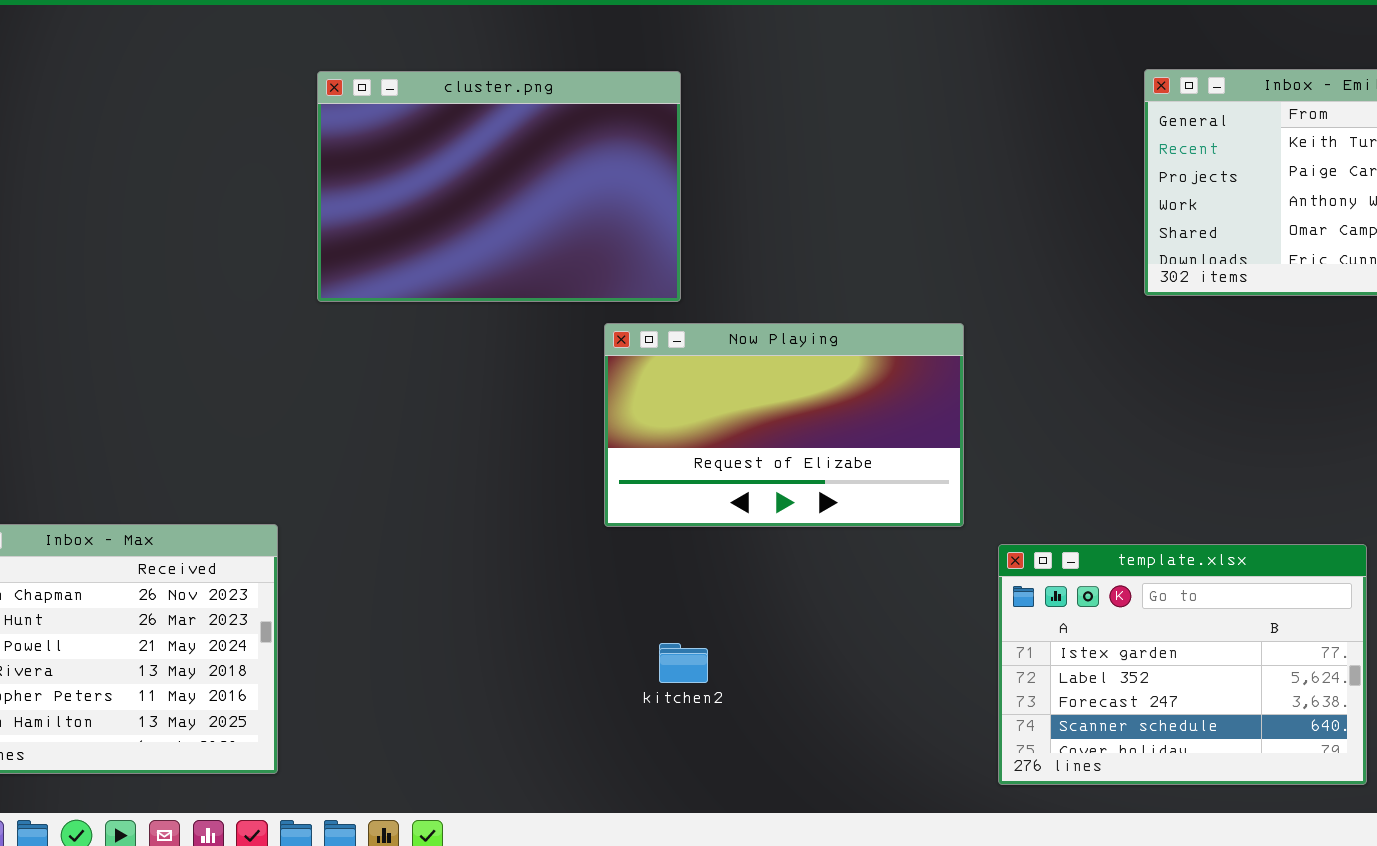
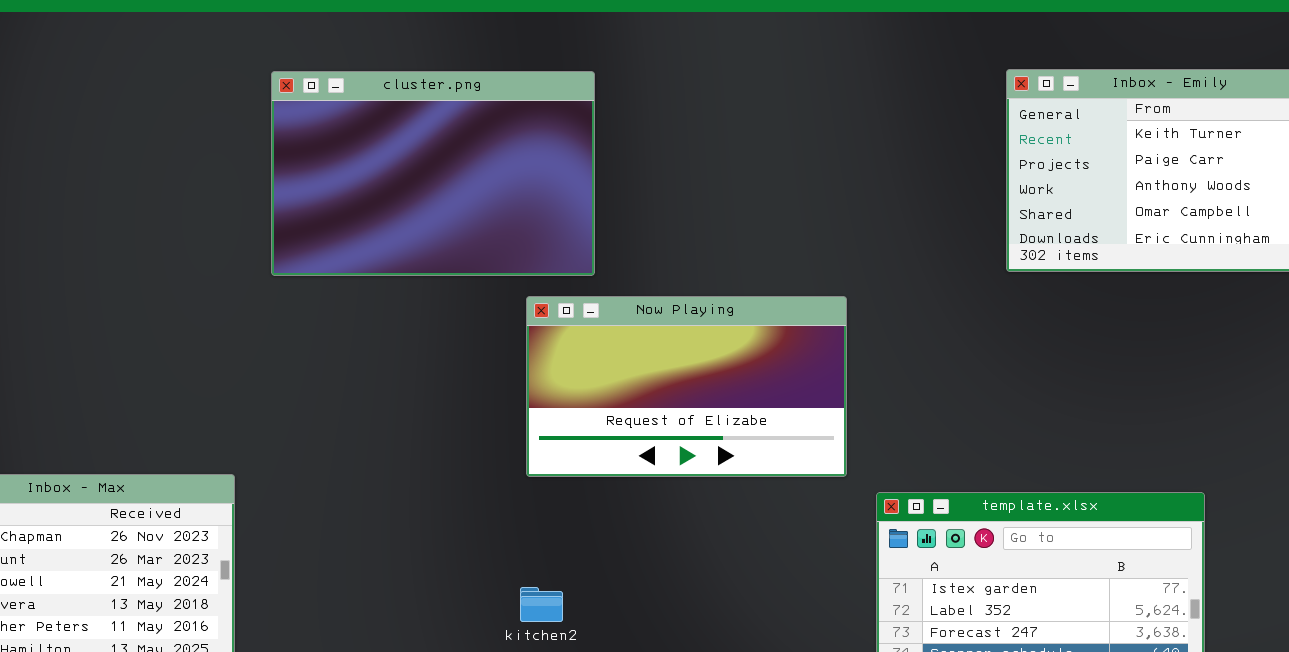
kitchen2: [659,643,708,683] -> [520,587,563,622], moved

